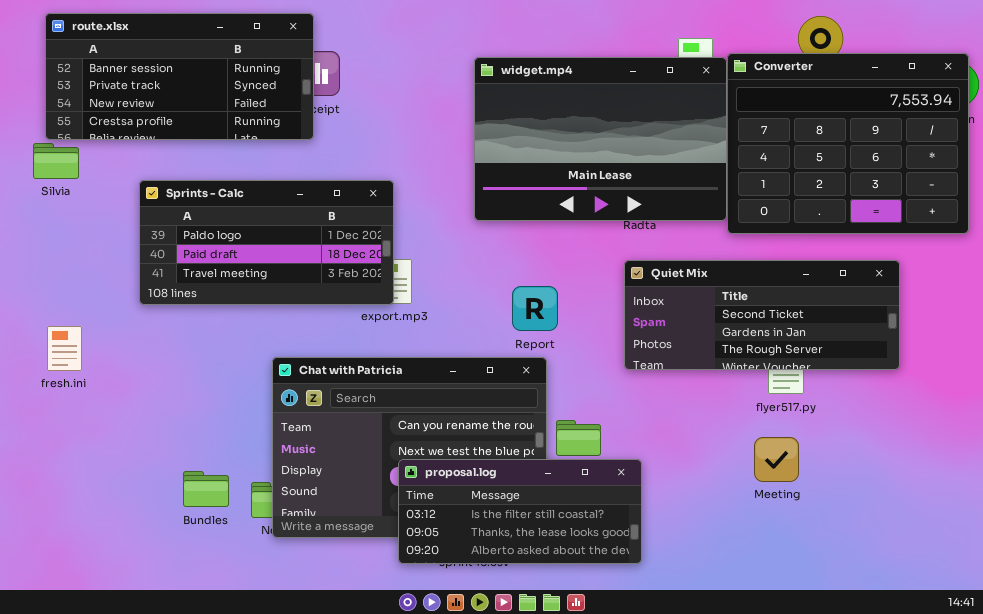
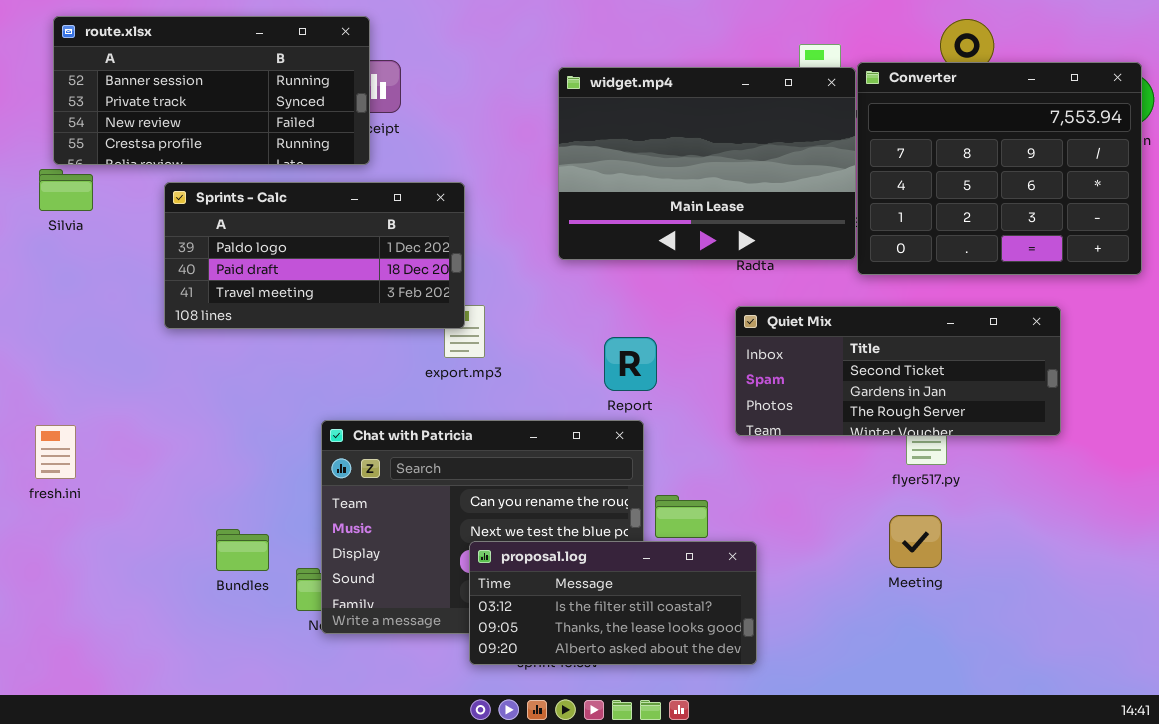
Sprints - Calc: [139,180,394,305] -> [164,182,465,329], moved
fresh.ini: [47,326,82,371] -> [35,425,76,479], moved
Bundles: [183,471,229,507] -> [216,529,269,571], moved

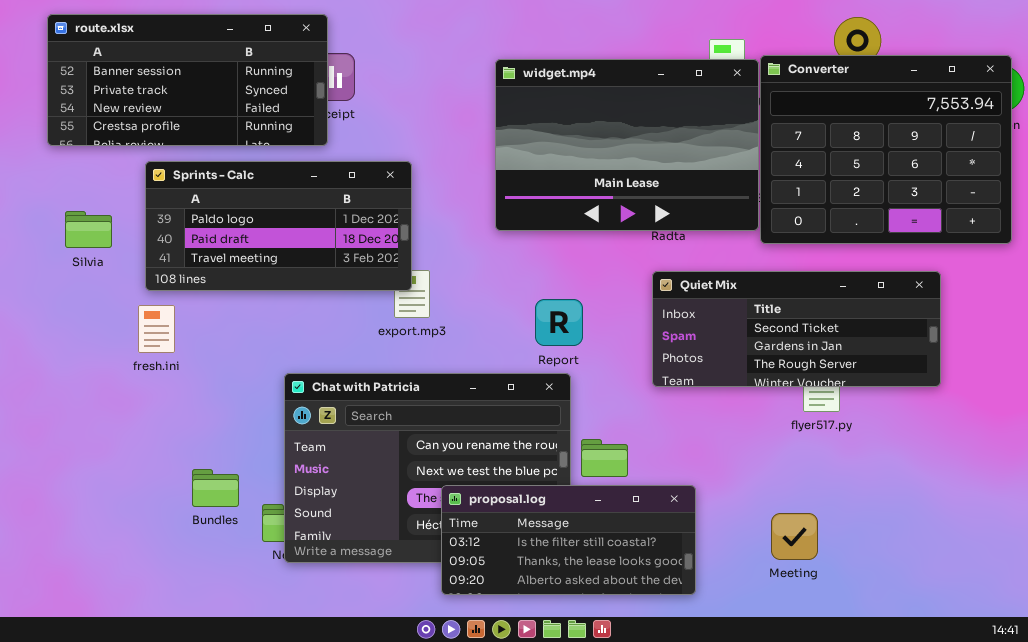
Silvia: [39,169,93,211] -> [65,211,112,248], moved
fresh.ini: [35,425,76,479] -> [138,305,175,353], moved
Meeting: [889,515,942,568] -> [771,513,818,560], moved
proposal.log: [469,541,757,665] -> [441,485,696,595], moved

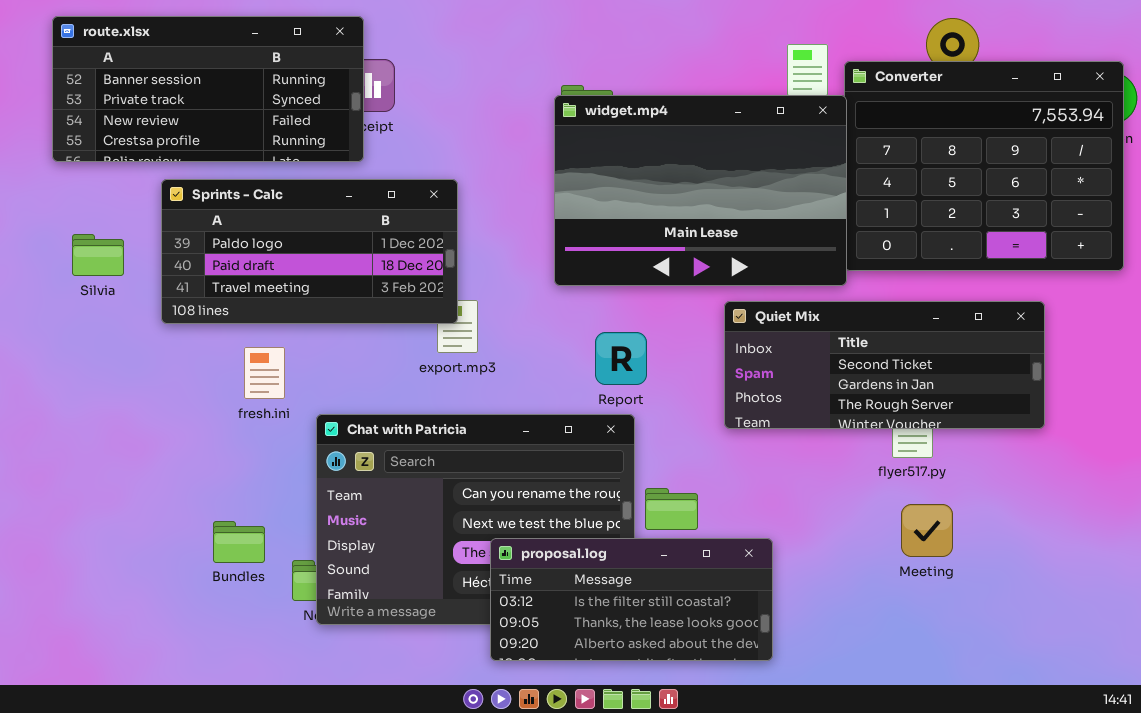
widget.mp4: [495,59,759,231] -> [554,95,847,286], moved
fresh.ini: [138,305,175,353] -> [244,347,285,399], moved
Meeting: [771,513,818,560] -> [901,504,953,557], moved

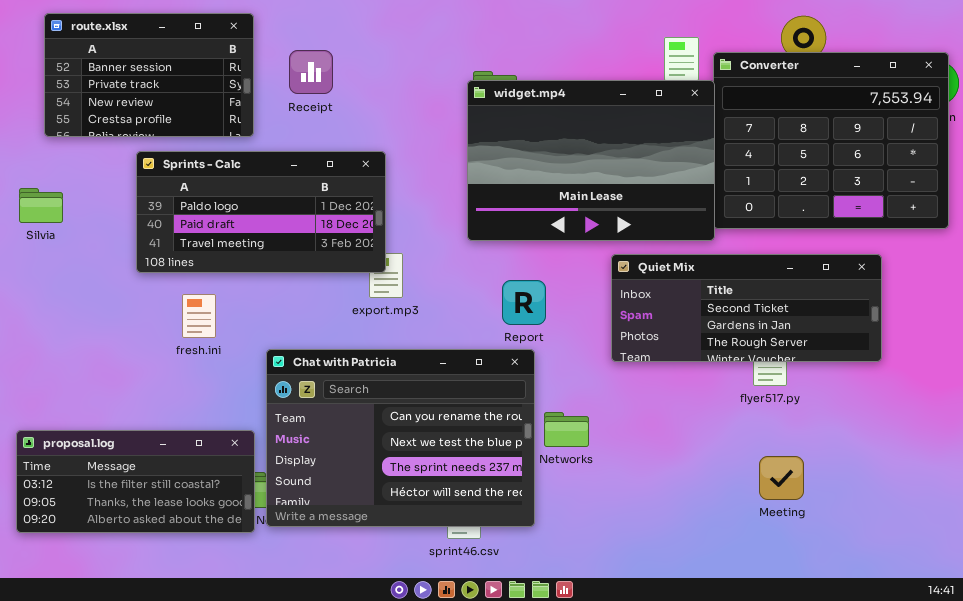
route.xlsx: [52,16,364,162] -> [44,13,254,137], resized
Silvia: [72,234,124,276] -> [19,188,63,223], moved
fresh.ini: [244,347,285,399] -> [182,294,216,338], moved
Meeting: [901,504,953,557] -> [759,456,804,500], moved
proposal.log: [490,538,773,661] -> [16,430,255,533], moved

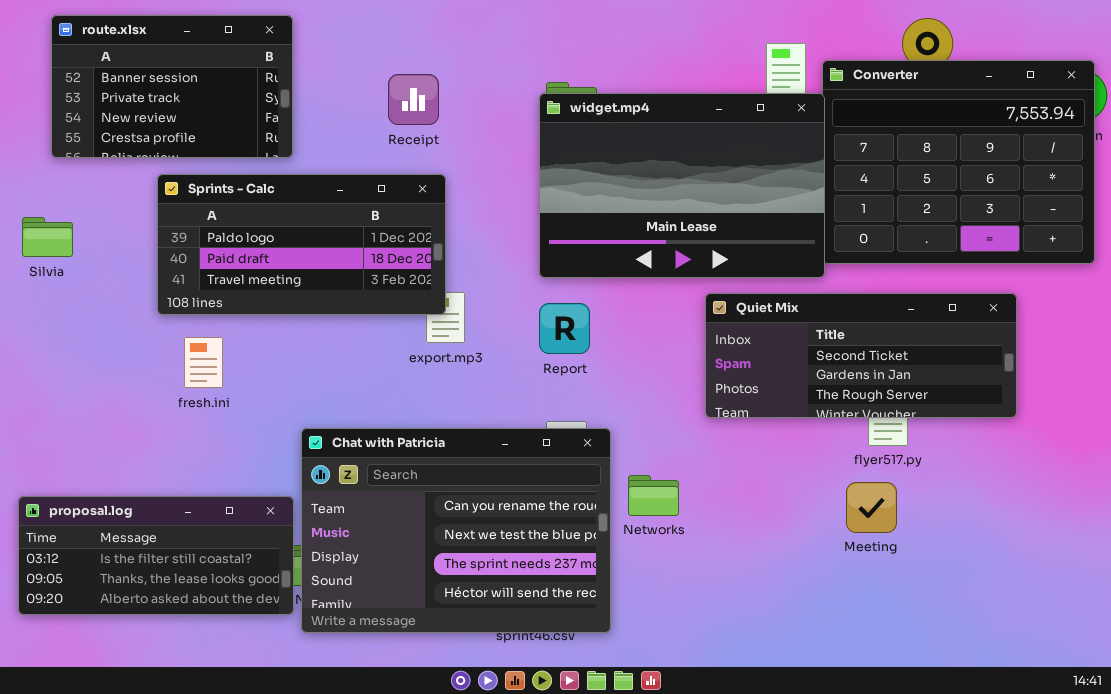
Receipt: [289,50,333,94] -> [388,74,439,125], moved
Report: [502,280,546,325] -> [539,303,590,354], moved
fresh.ini: [182,294,216,338] -> [184,337,223,388], moved
Chat with Patricia: [266,349,535,527] -> [301,428,611,633], moved
Meeting: [759,456,804,500] -> [846,482,897,533], moved

